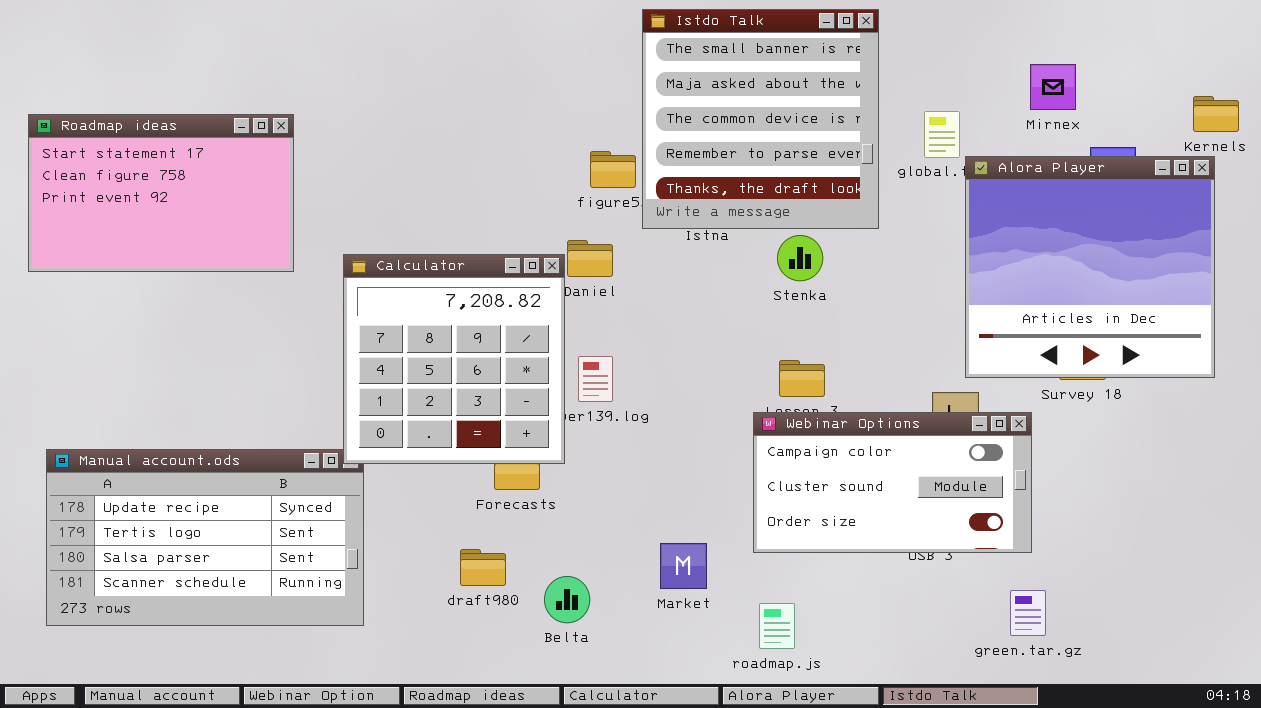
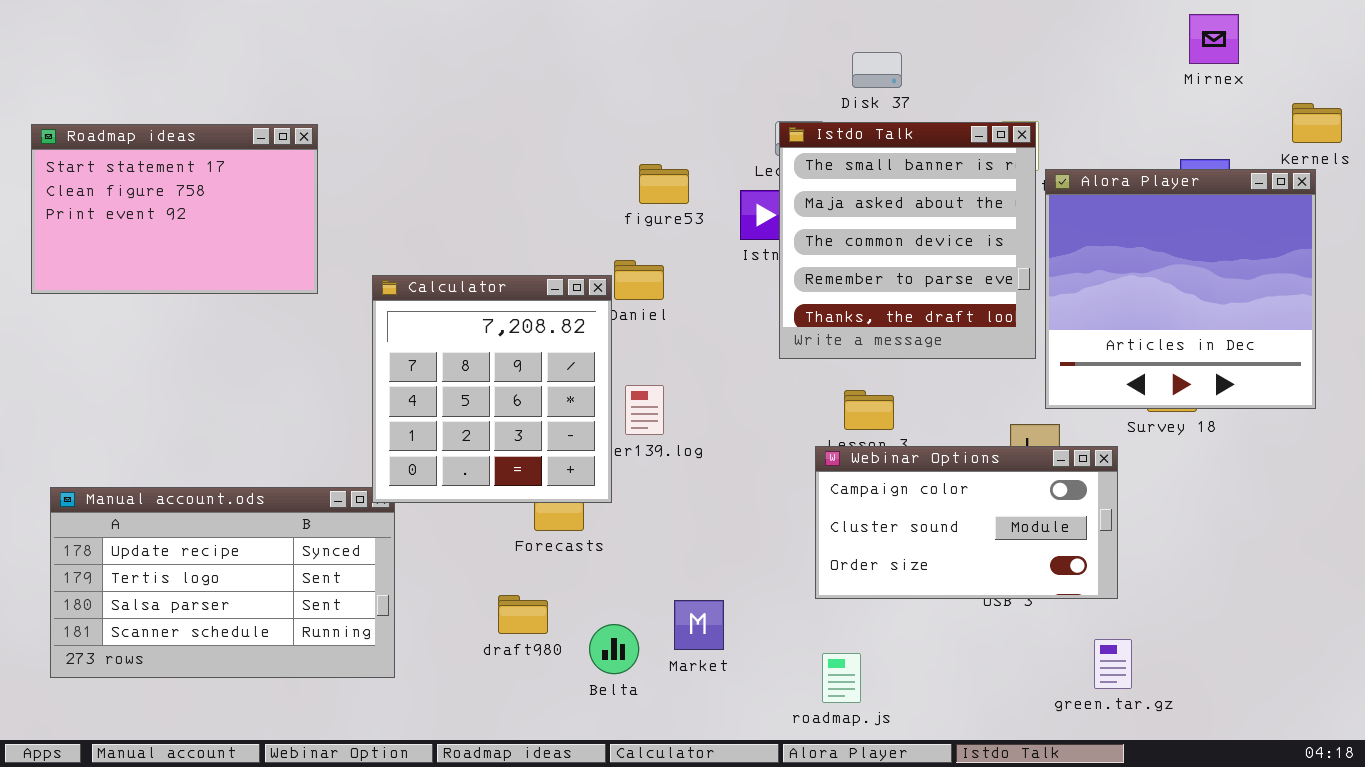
Istdo Talk: [642,9,879,229] -> [779,122,1036,359], moved
Mirnex: [1030,64,1076,110] -> [1189,14,1239,64], moved
Market: [660,543,707,589] -> [674,600,724,650], moved

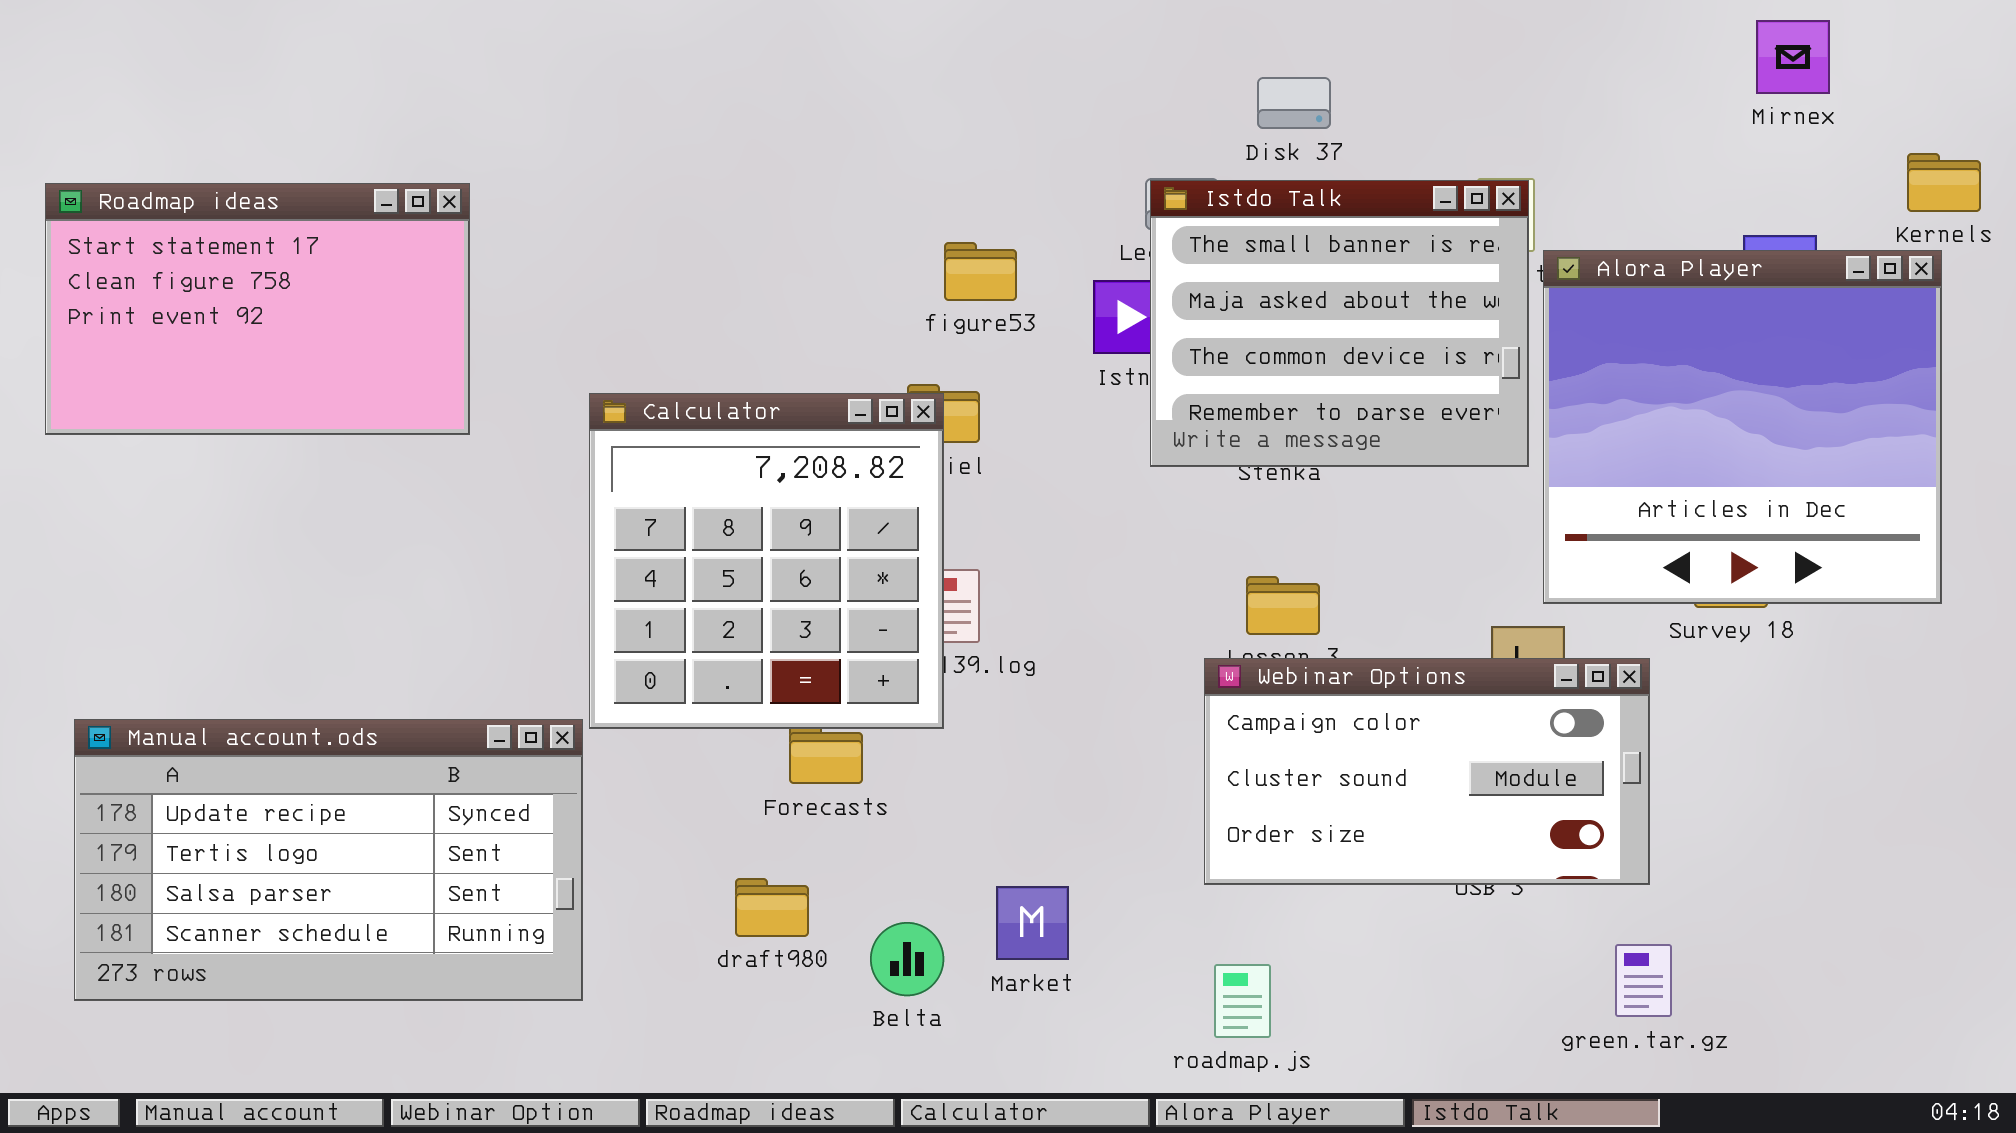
Istdo Talk: [779,122,1036,359] -> [1150,180,1529,467], resized
Calculator: [372,275,612,503] -> [589,393,944,729], moved

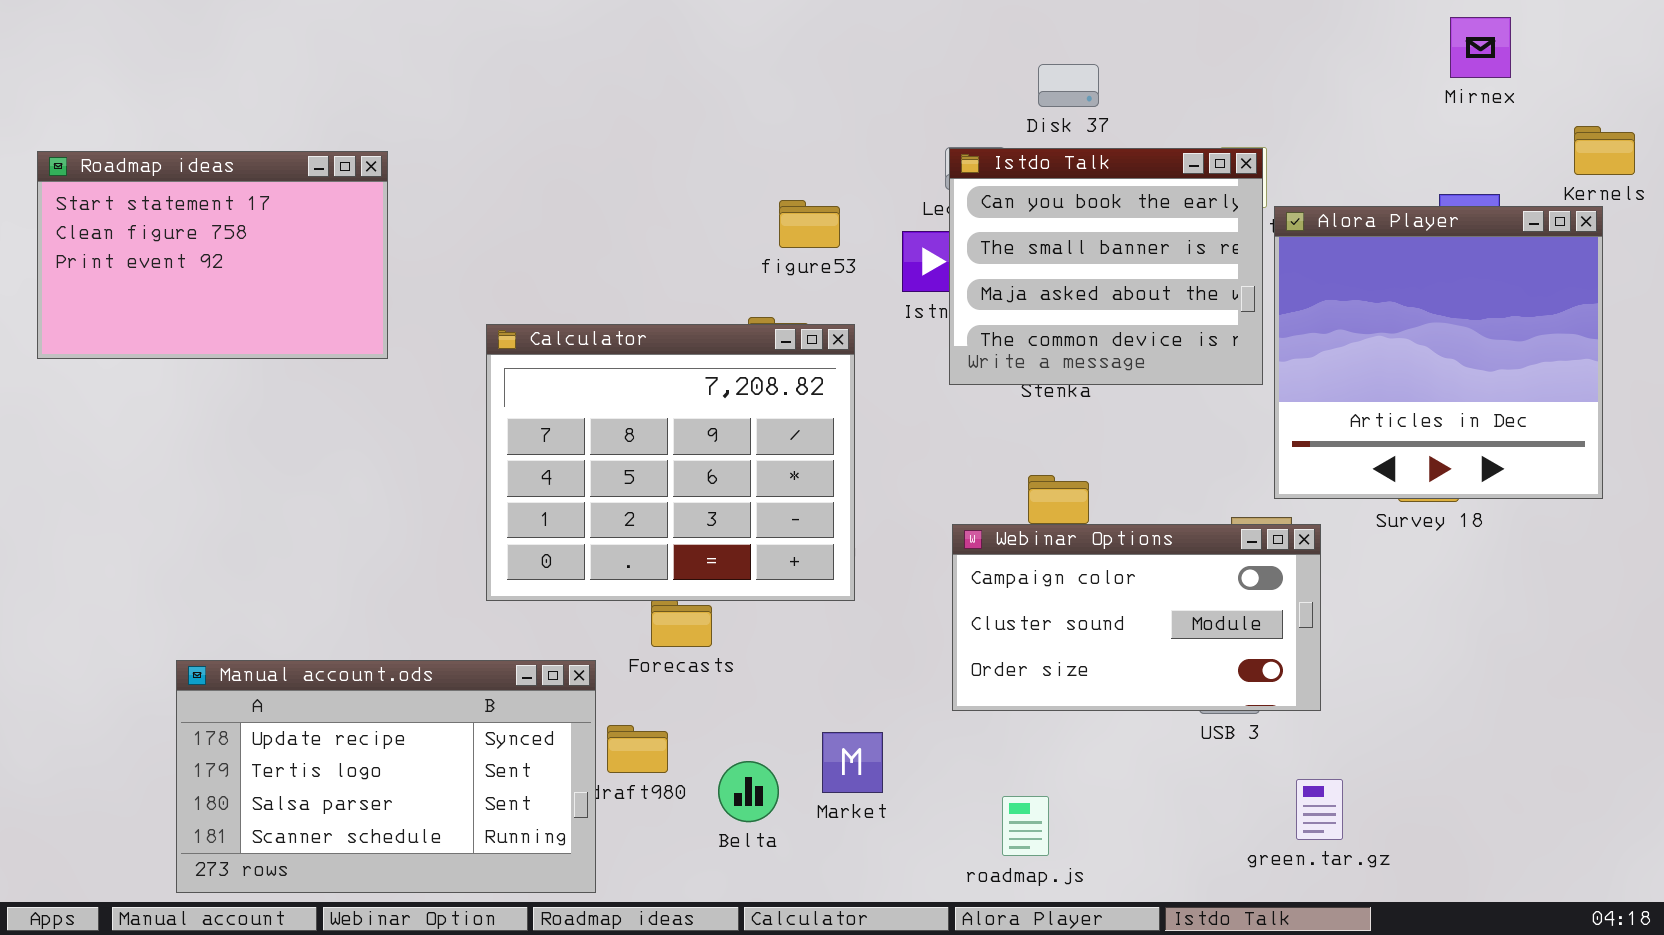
Istdo Talk: [1150,180,1529,467] -> [949,148,1263,385], scrolled up 1 row
Calculator: [589,393,944,729] -> [486,324,855,601], resized
Webinar Options: [1204,658,1650,885] -> [952,524,1321,711], moved
Manual account.ods: [74,719,583,1001] -> [176,660,596,893], moved
green.tar.gz: [1615,944,1672,1017] -> [1296,779,1343,840], moved

